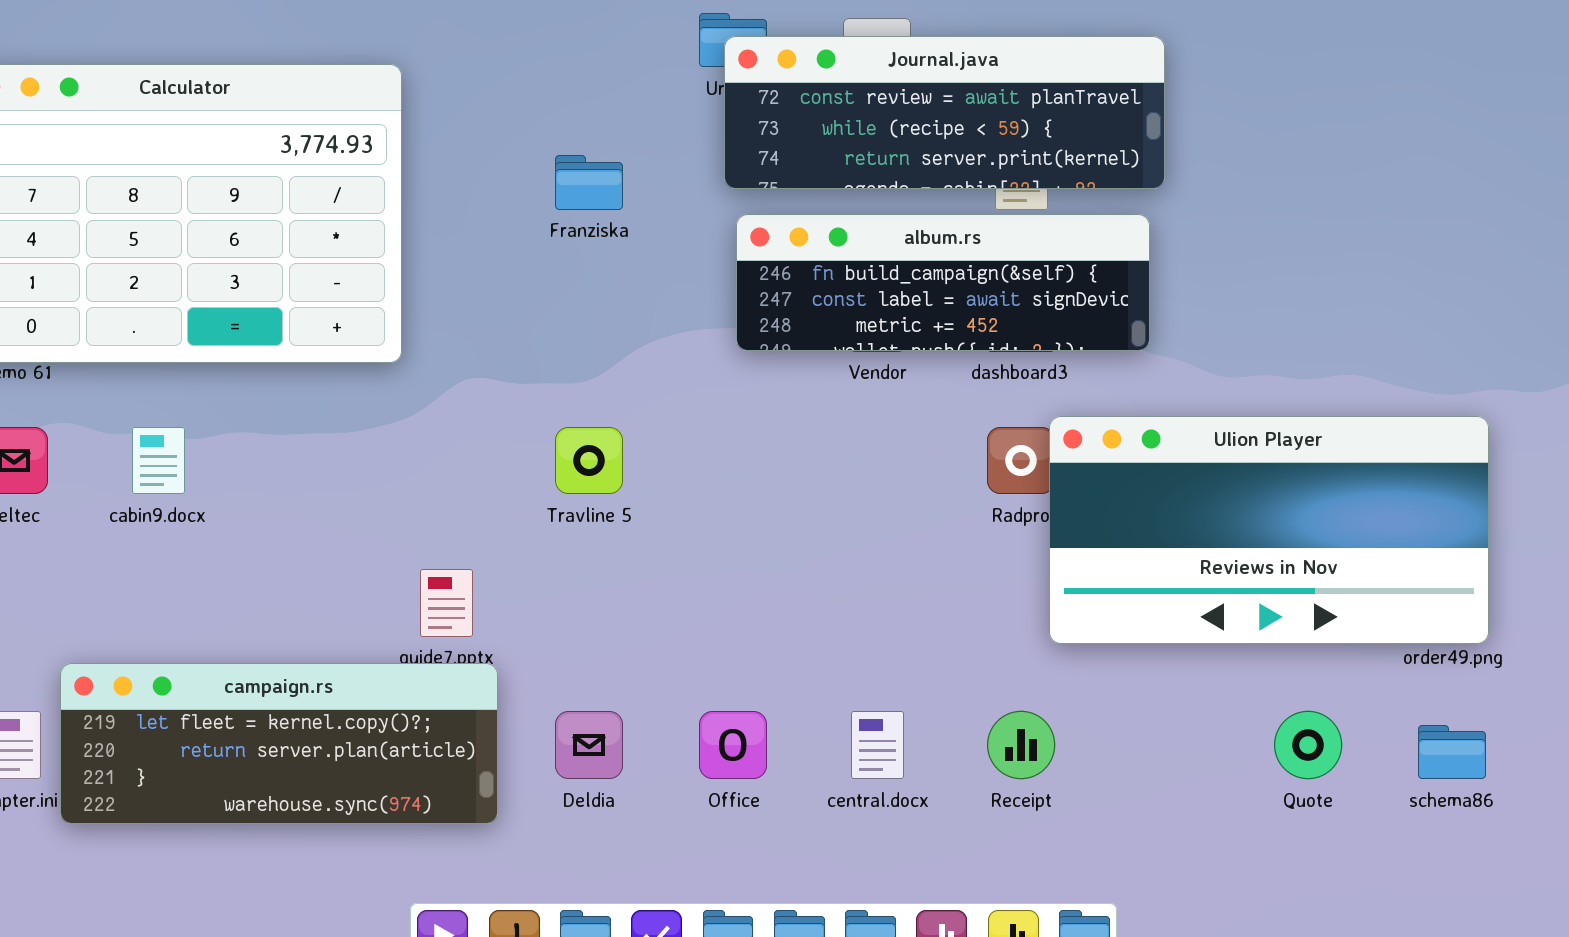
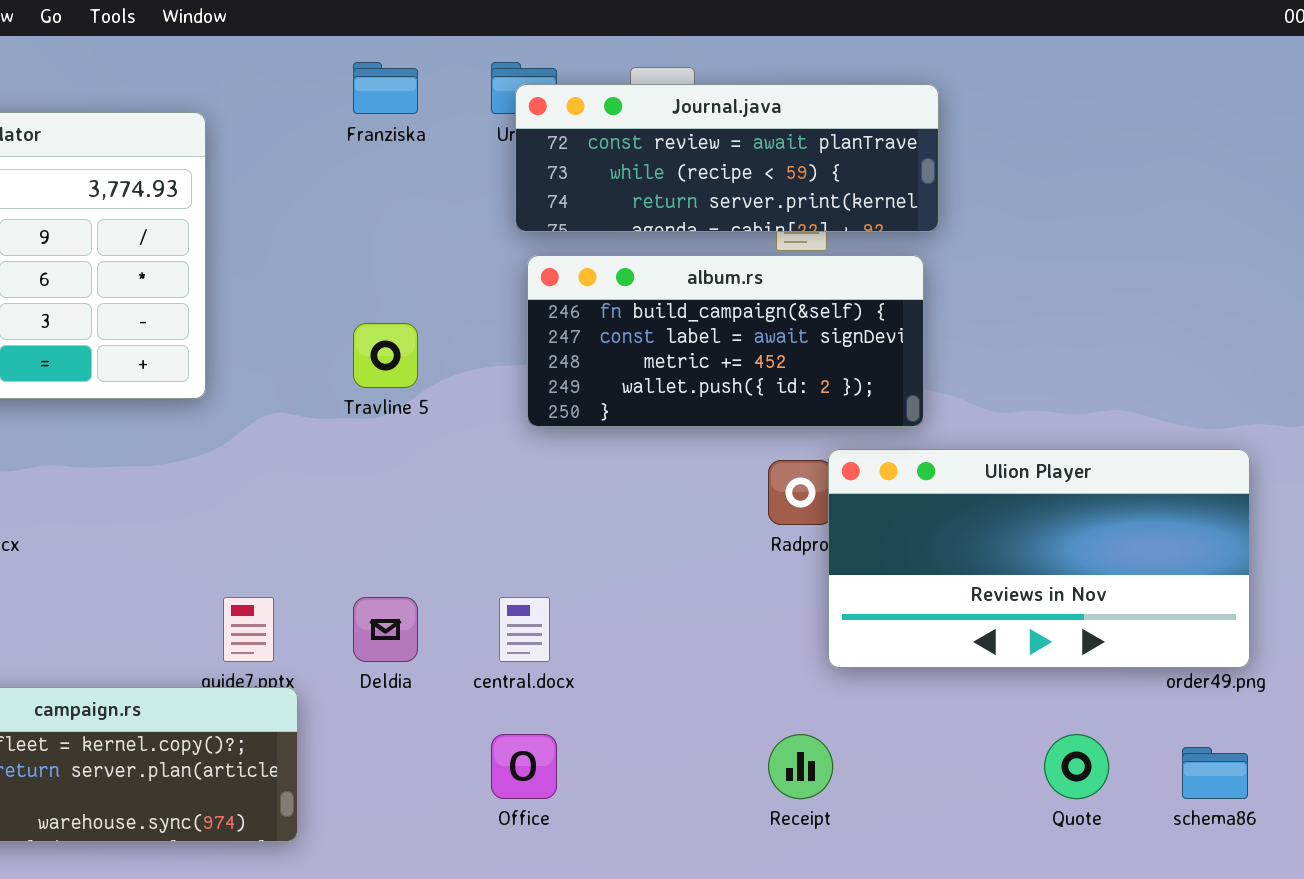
Franziska: [555,155,623,210] -> [353,62,418,114], moved
album.rs: [736,214,1150,351] -> [527,255,924,427], resized
Travline 5: [555,427,623,494] -> [353,323,418,388], moved
Deldia: [555,711,623,779] -> [353,597,418,662], moved
central.docx: [851,711,904,779] -> [499,597,550,662], moved

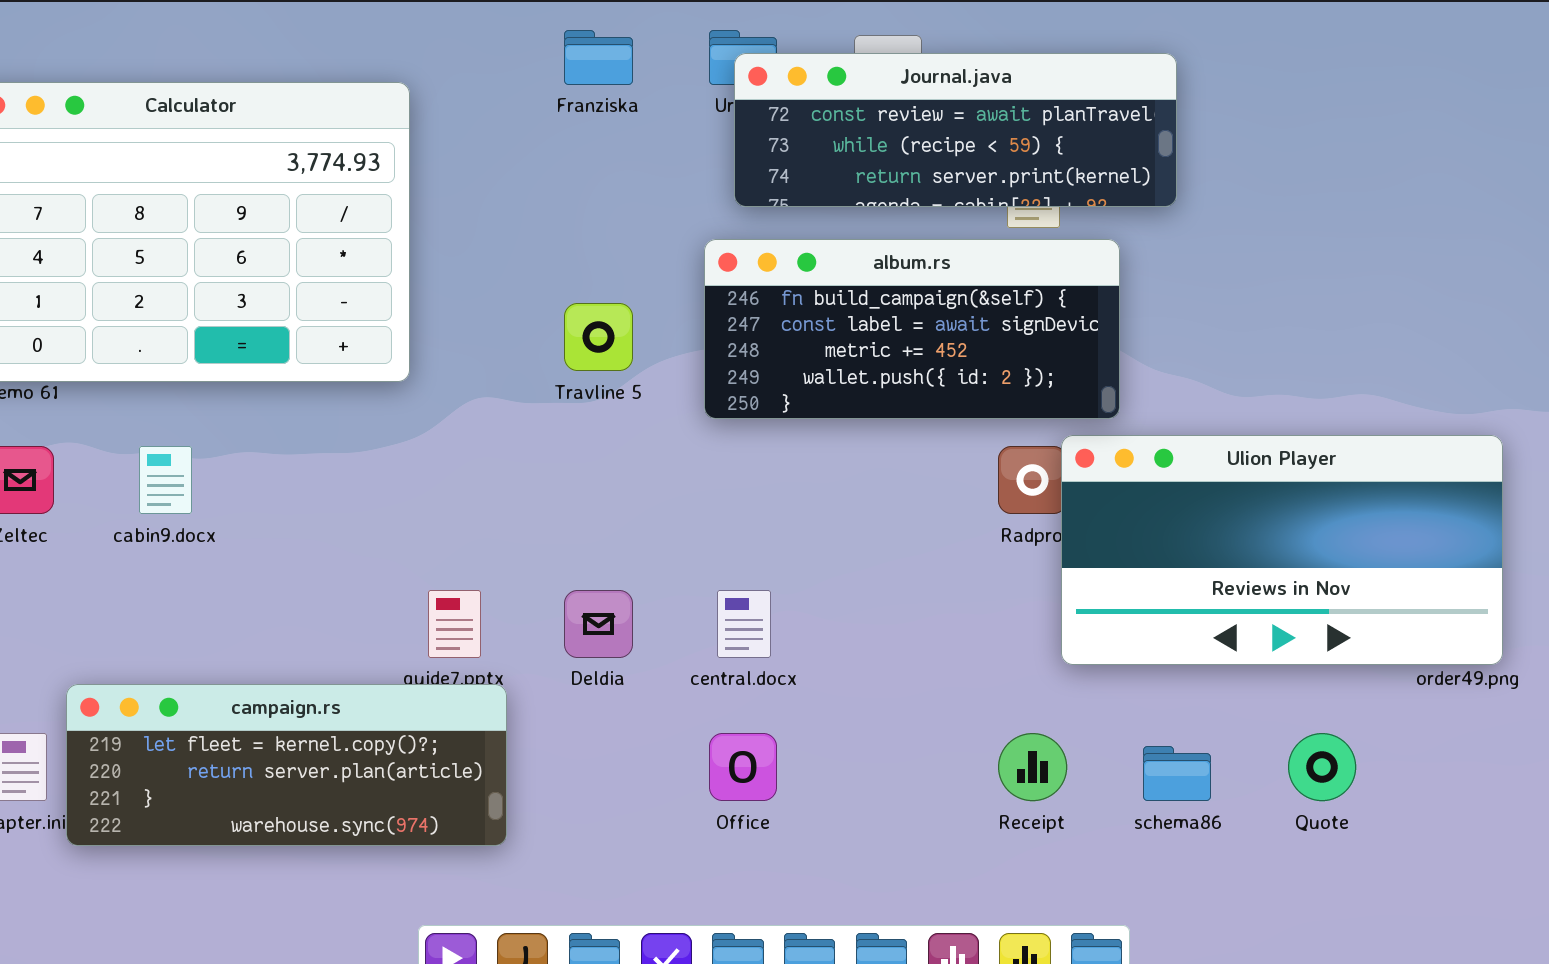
album.rs: [527,255,924,427] -> [704,239,1120,419], moved
schema86: [1182,747,1248,799] -> [1143,746,1211,801], moved

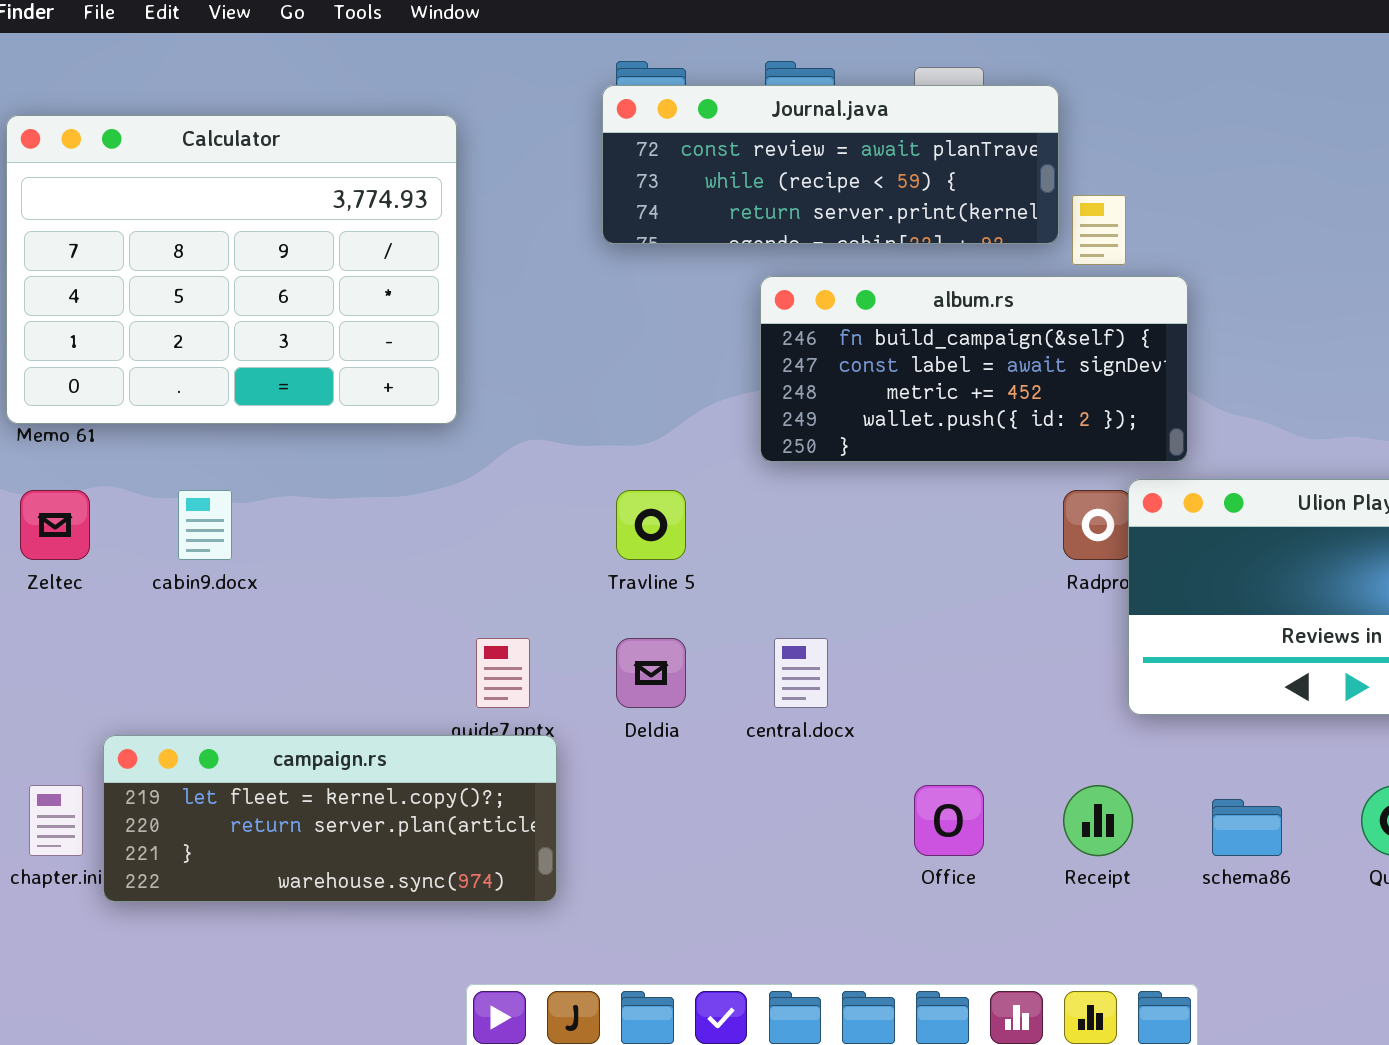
Journal.java: [734,53,1177,207] -> [602,85,1059,244], moved
Travline 5: [564,303,633,371] -> [616,490,686,560], moved
Office: [709,733,777,801] -> [914,785,984,856], moved

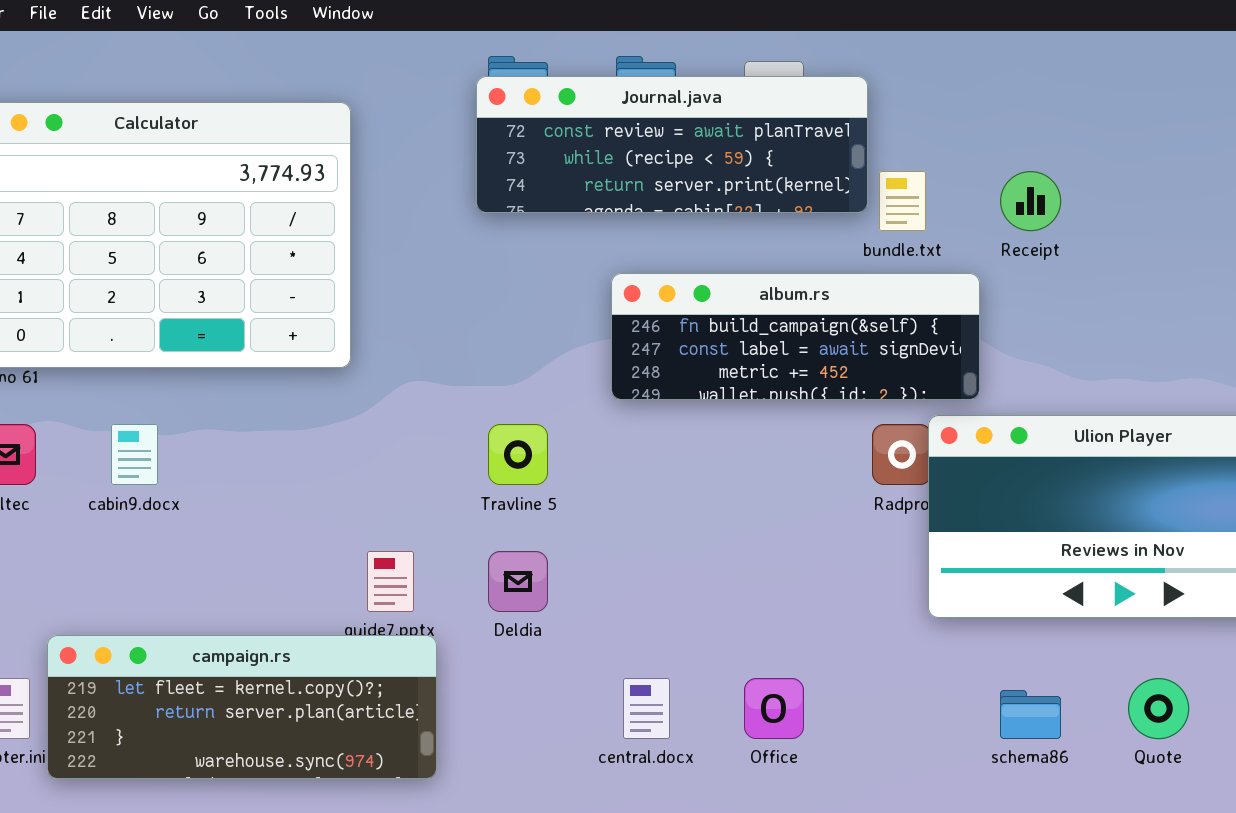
album.rs: [760,276,1188,462] -> [611,273,980,400], resized
central.docx: [774,638,828,708] -> [623,678,670,739], moved
Receipt: [1063,785,1133,856] -> [1000,171,1061,231], moved

